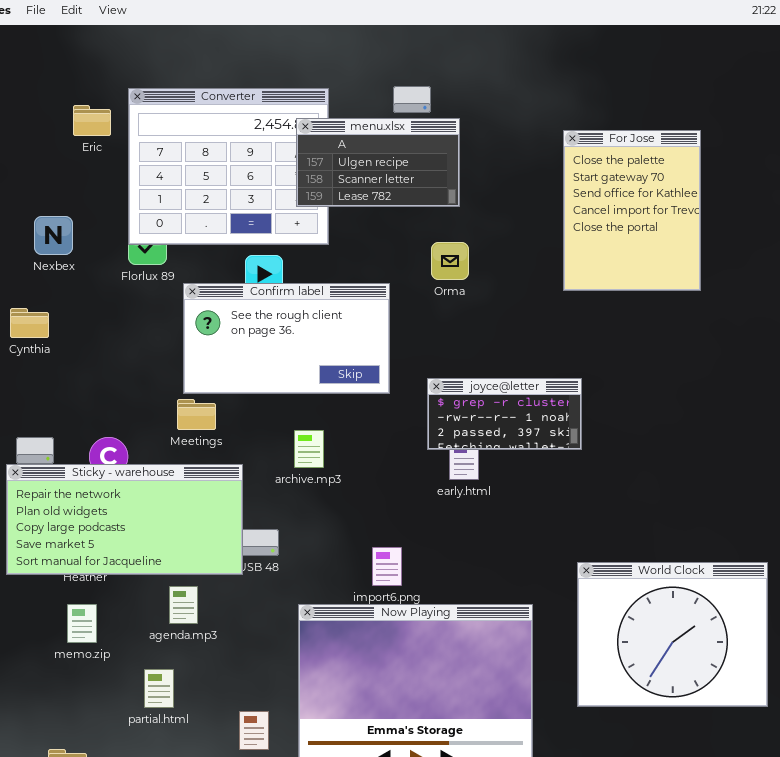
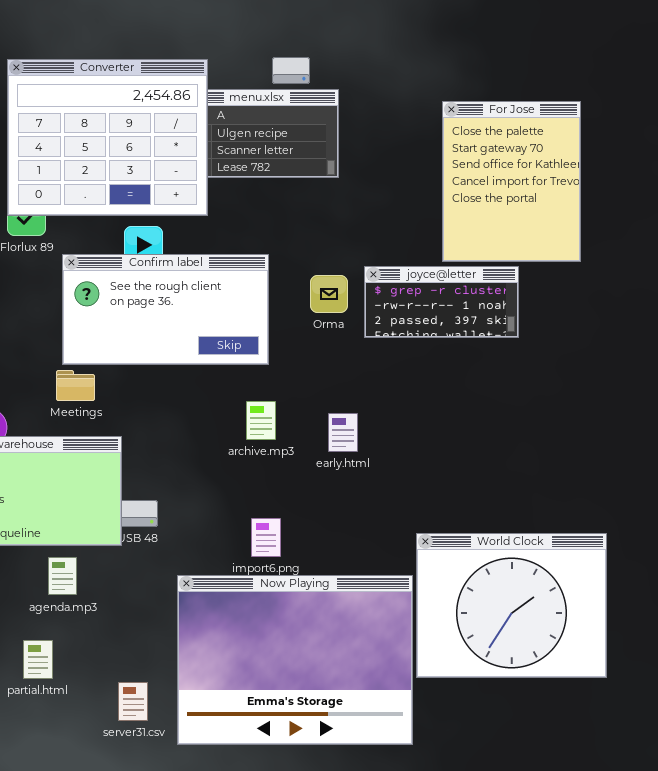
Converter: [128,88,329,245] -> [7,59,208,216], raised
Orma: [431,242,469,280] -> [310,275,348,313], moved
joyce@letter: [427,378,582,450] -> [364,266,519,338], moved
archive.mp3: [294,430,324,468] -> [246,401,276,440], moved
World Clock: [577,562,768,707] -> [416,533,607,678], moved

